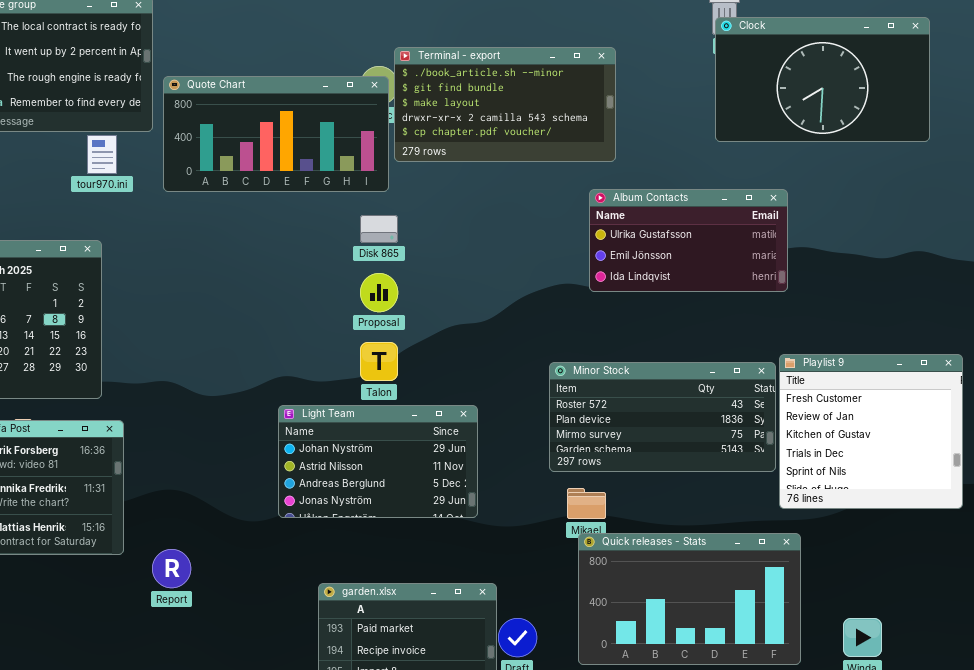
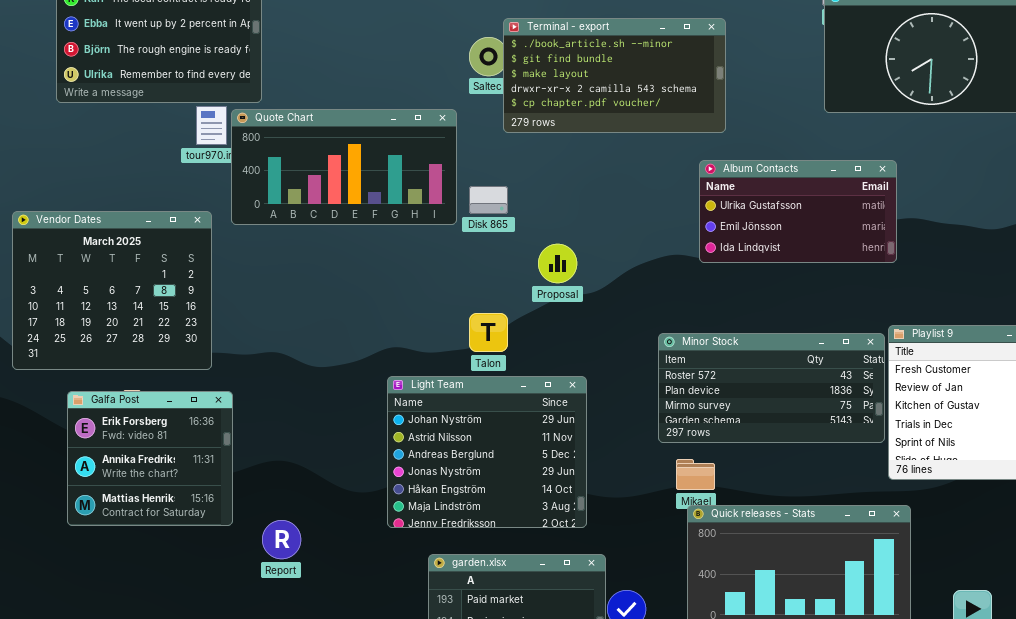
Quote Chart: [163,76,389,192] -> [231,109,457,225], moved
Proposal: [360,273,398,312] -> [538,244,577,283], moved
Light Team: [278,405,478,518] -> [387,376,587,528], resized

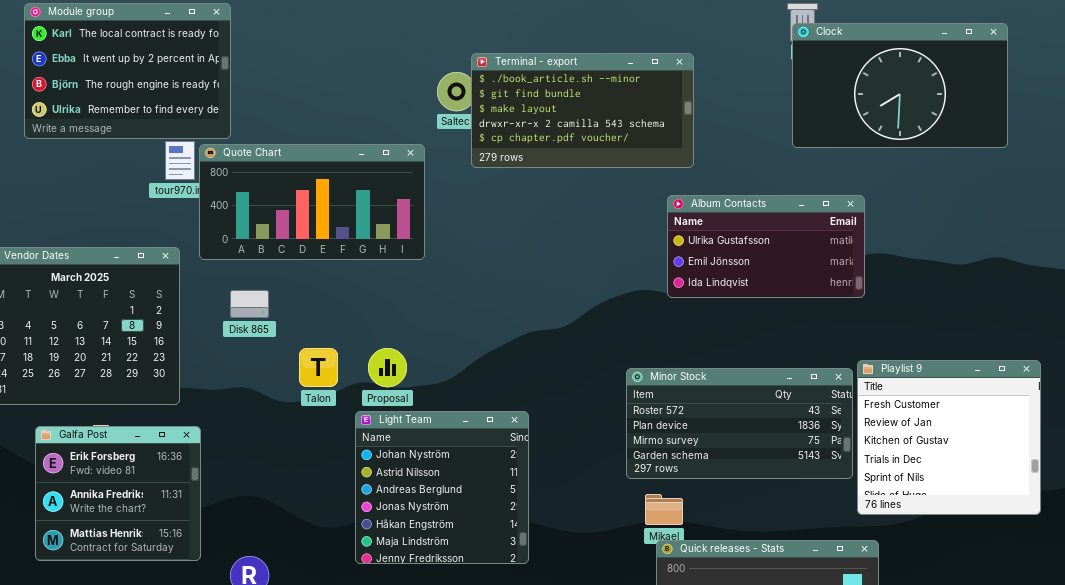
Disk 865: [469,186,508,214] -> [230,290,269,318], moved
Proposal: [538,244,577,283] -> [368,348,407,387], moved
Talon: [469,313,508,352] -> [299,348,338,387], moved
Light Team: [387,376,587,528] -> [355,411,529,564], resized

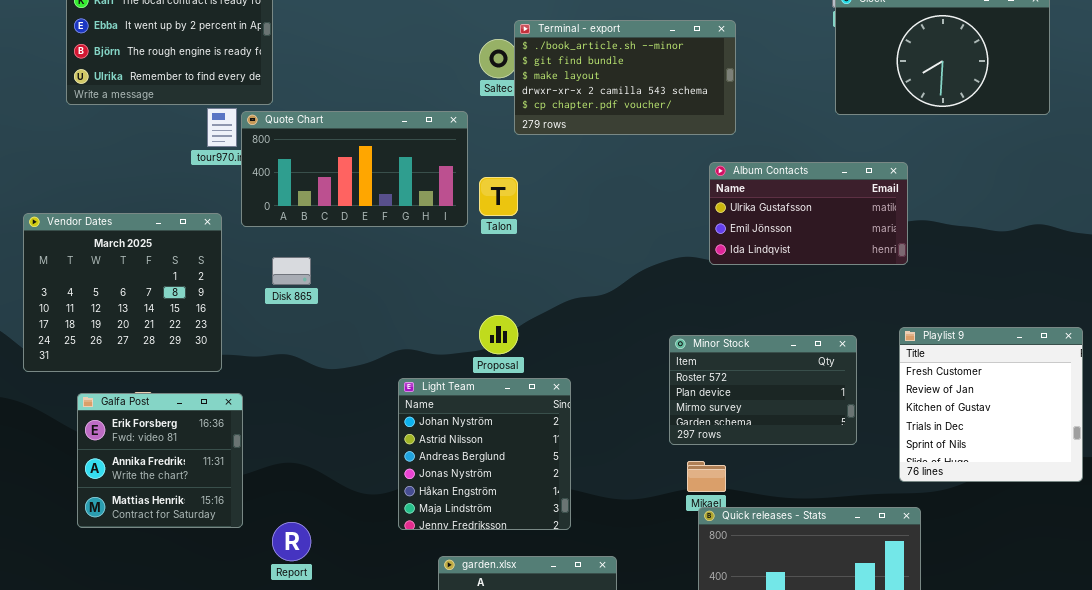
Talon: [299,348,338,387] -> [479,177,518,216], moved
Proposal: [368,348,407,387] -> [479,315,518,354], moved
Minor Stock: [626,368,853,479] -> [669,335,857,445], resized

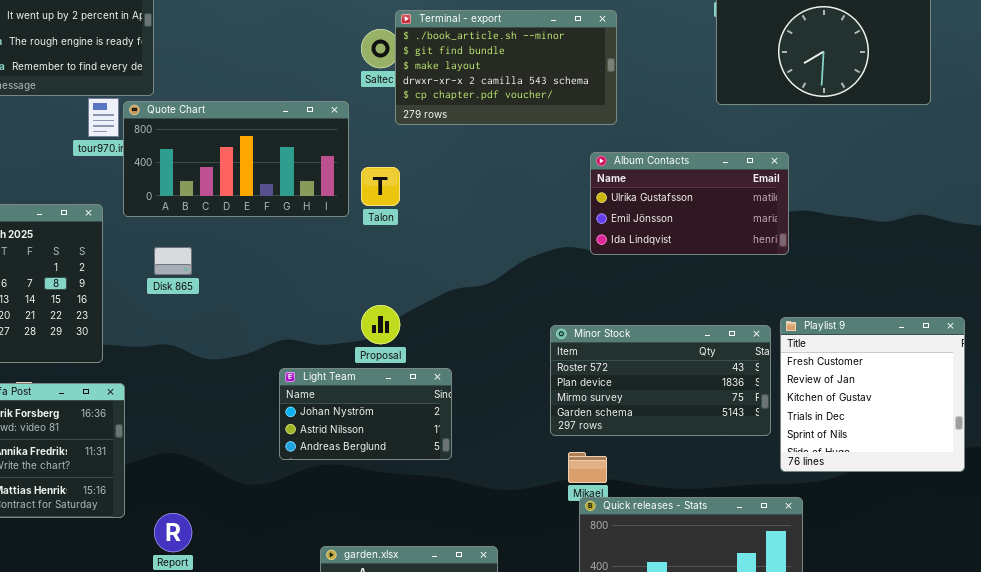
Minor Stock: [669,335,857,445] -> [550,325,771,436], resized
Light Team: [398,378,571,530] -> [279,368,452,460], resized

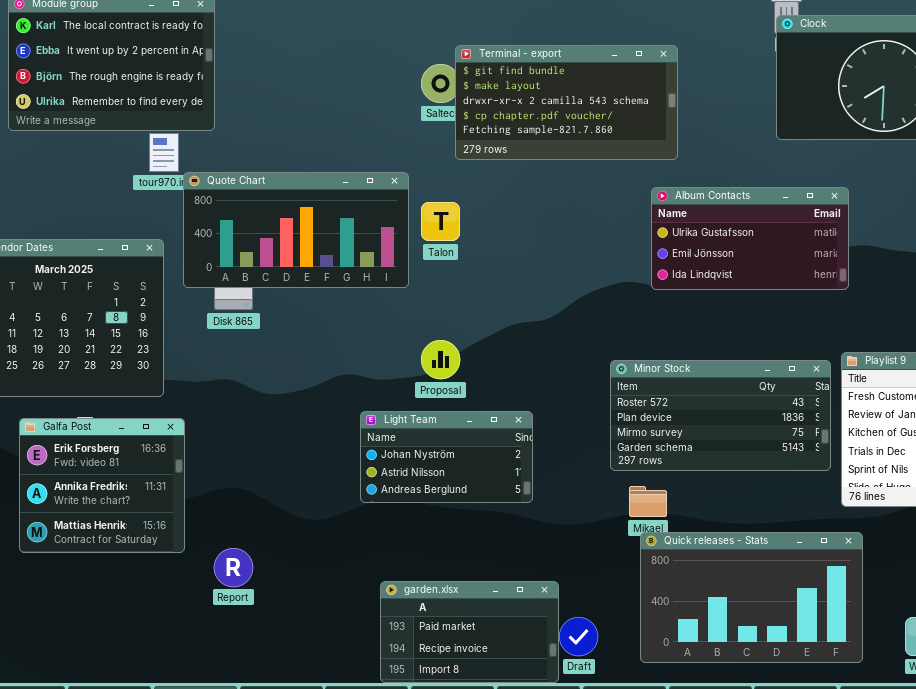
Terminal - export: [395,10,617,125] -> [455,45,678,160], scrolled down 1 row
Quote Chart: [123,101,349,217] -> [183,172,409,288], moved
Light Team: [279,368,452,460] -> [360,411,533,503], moved

